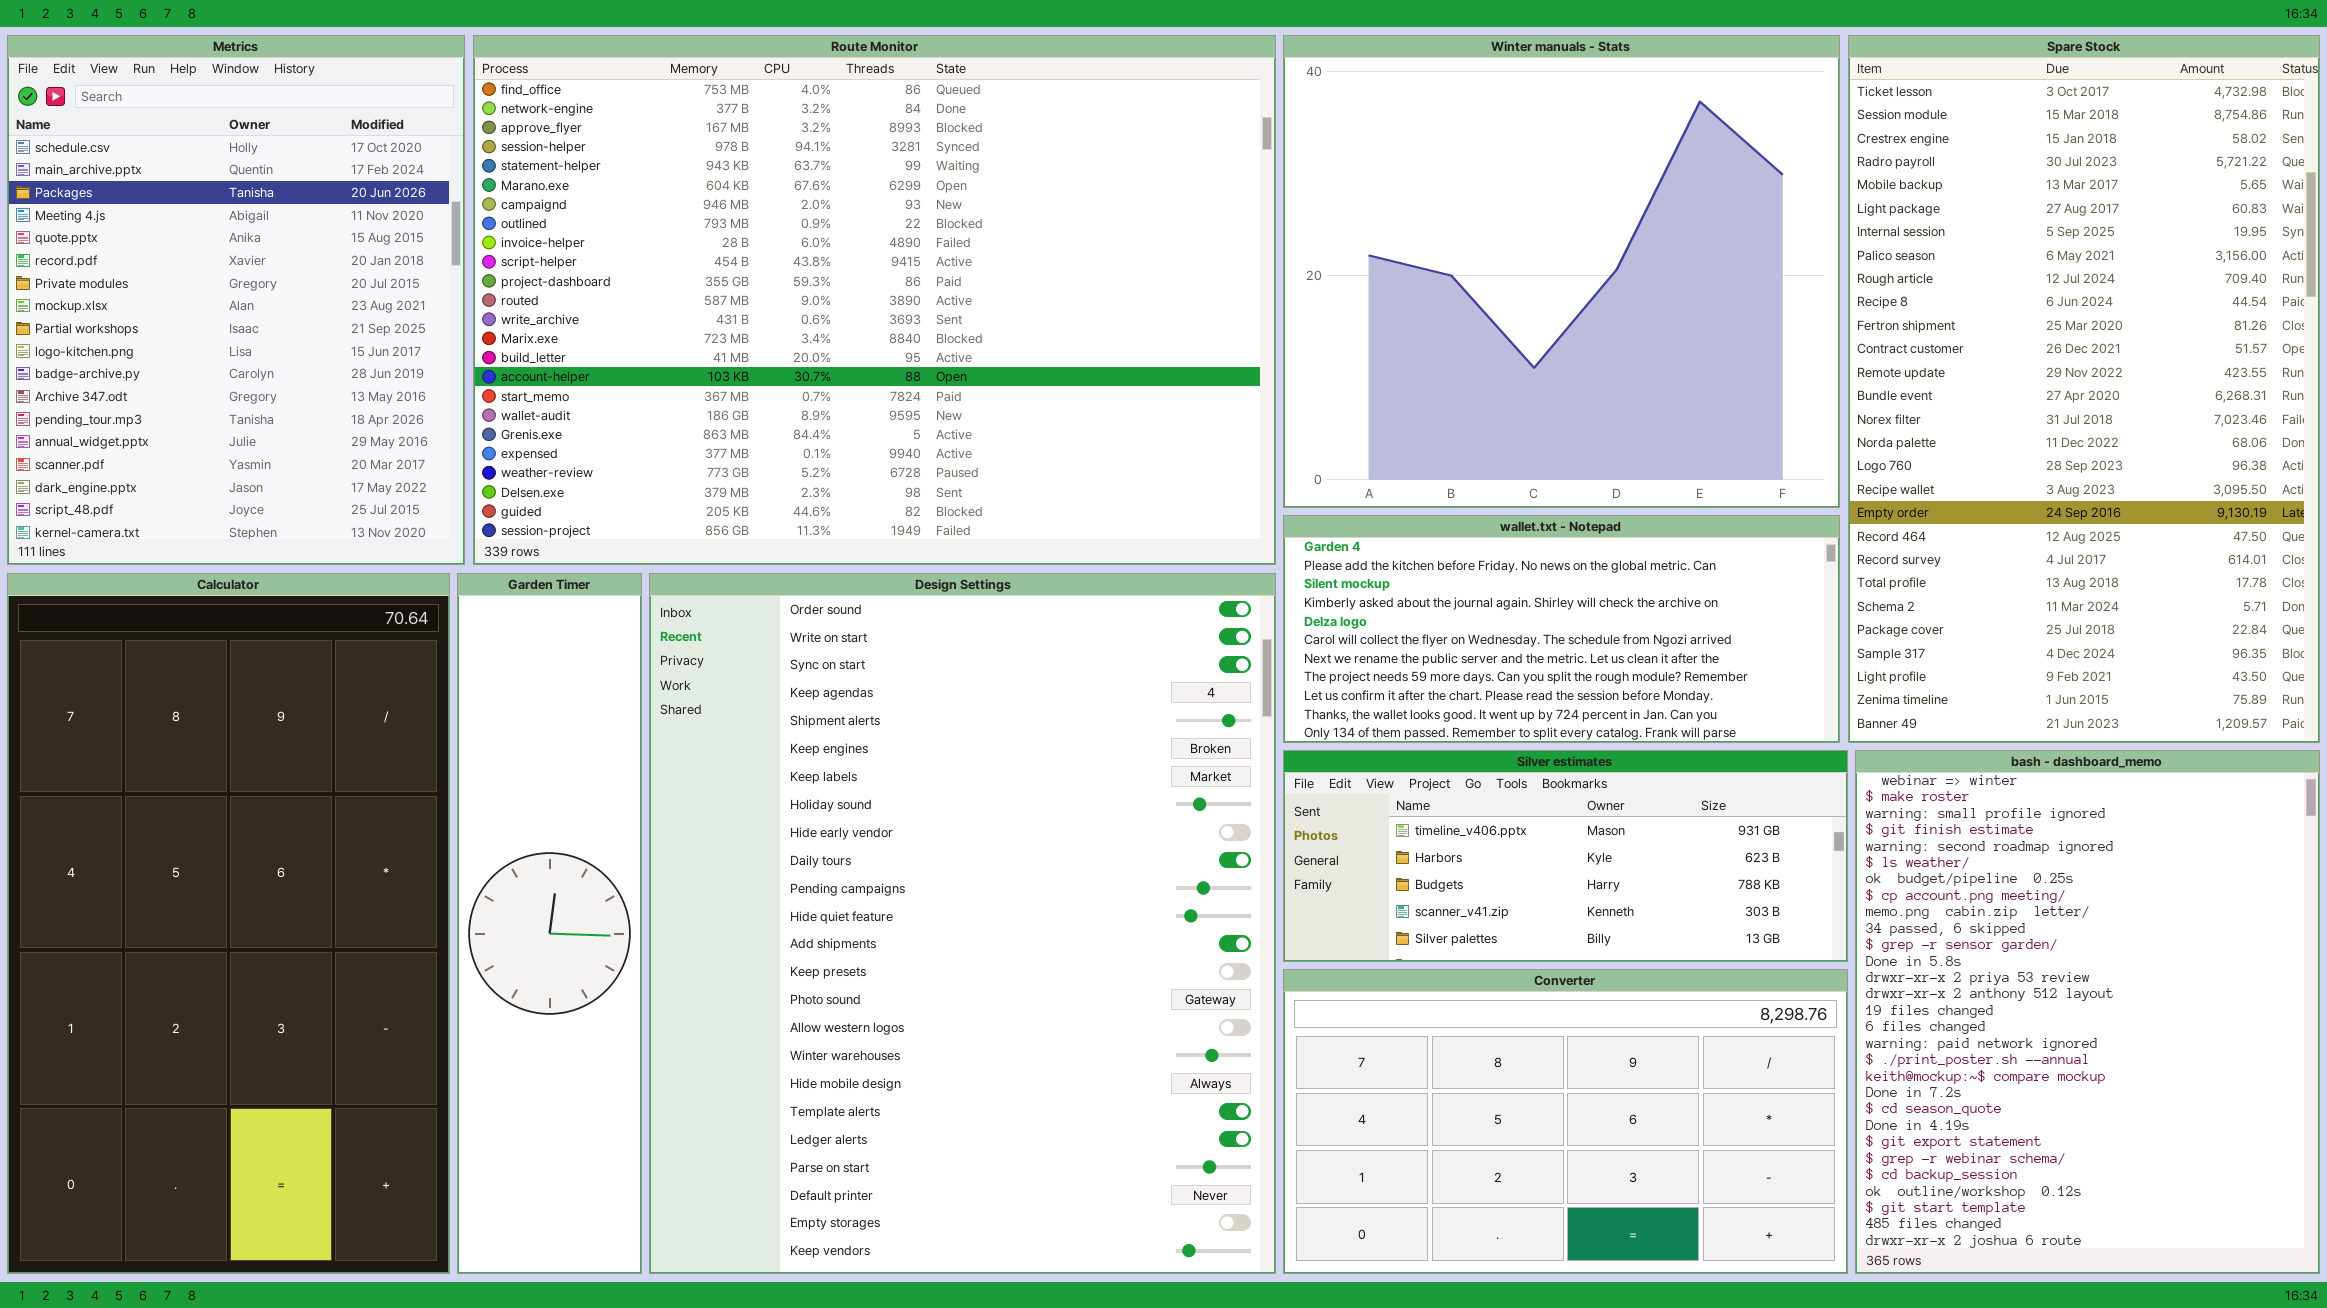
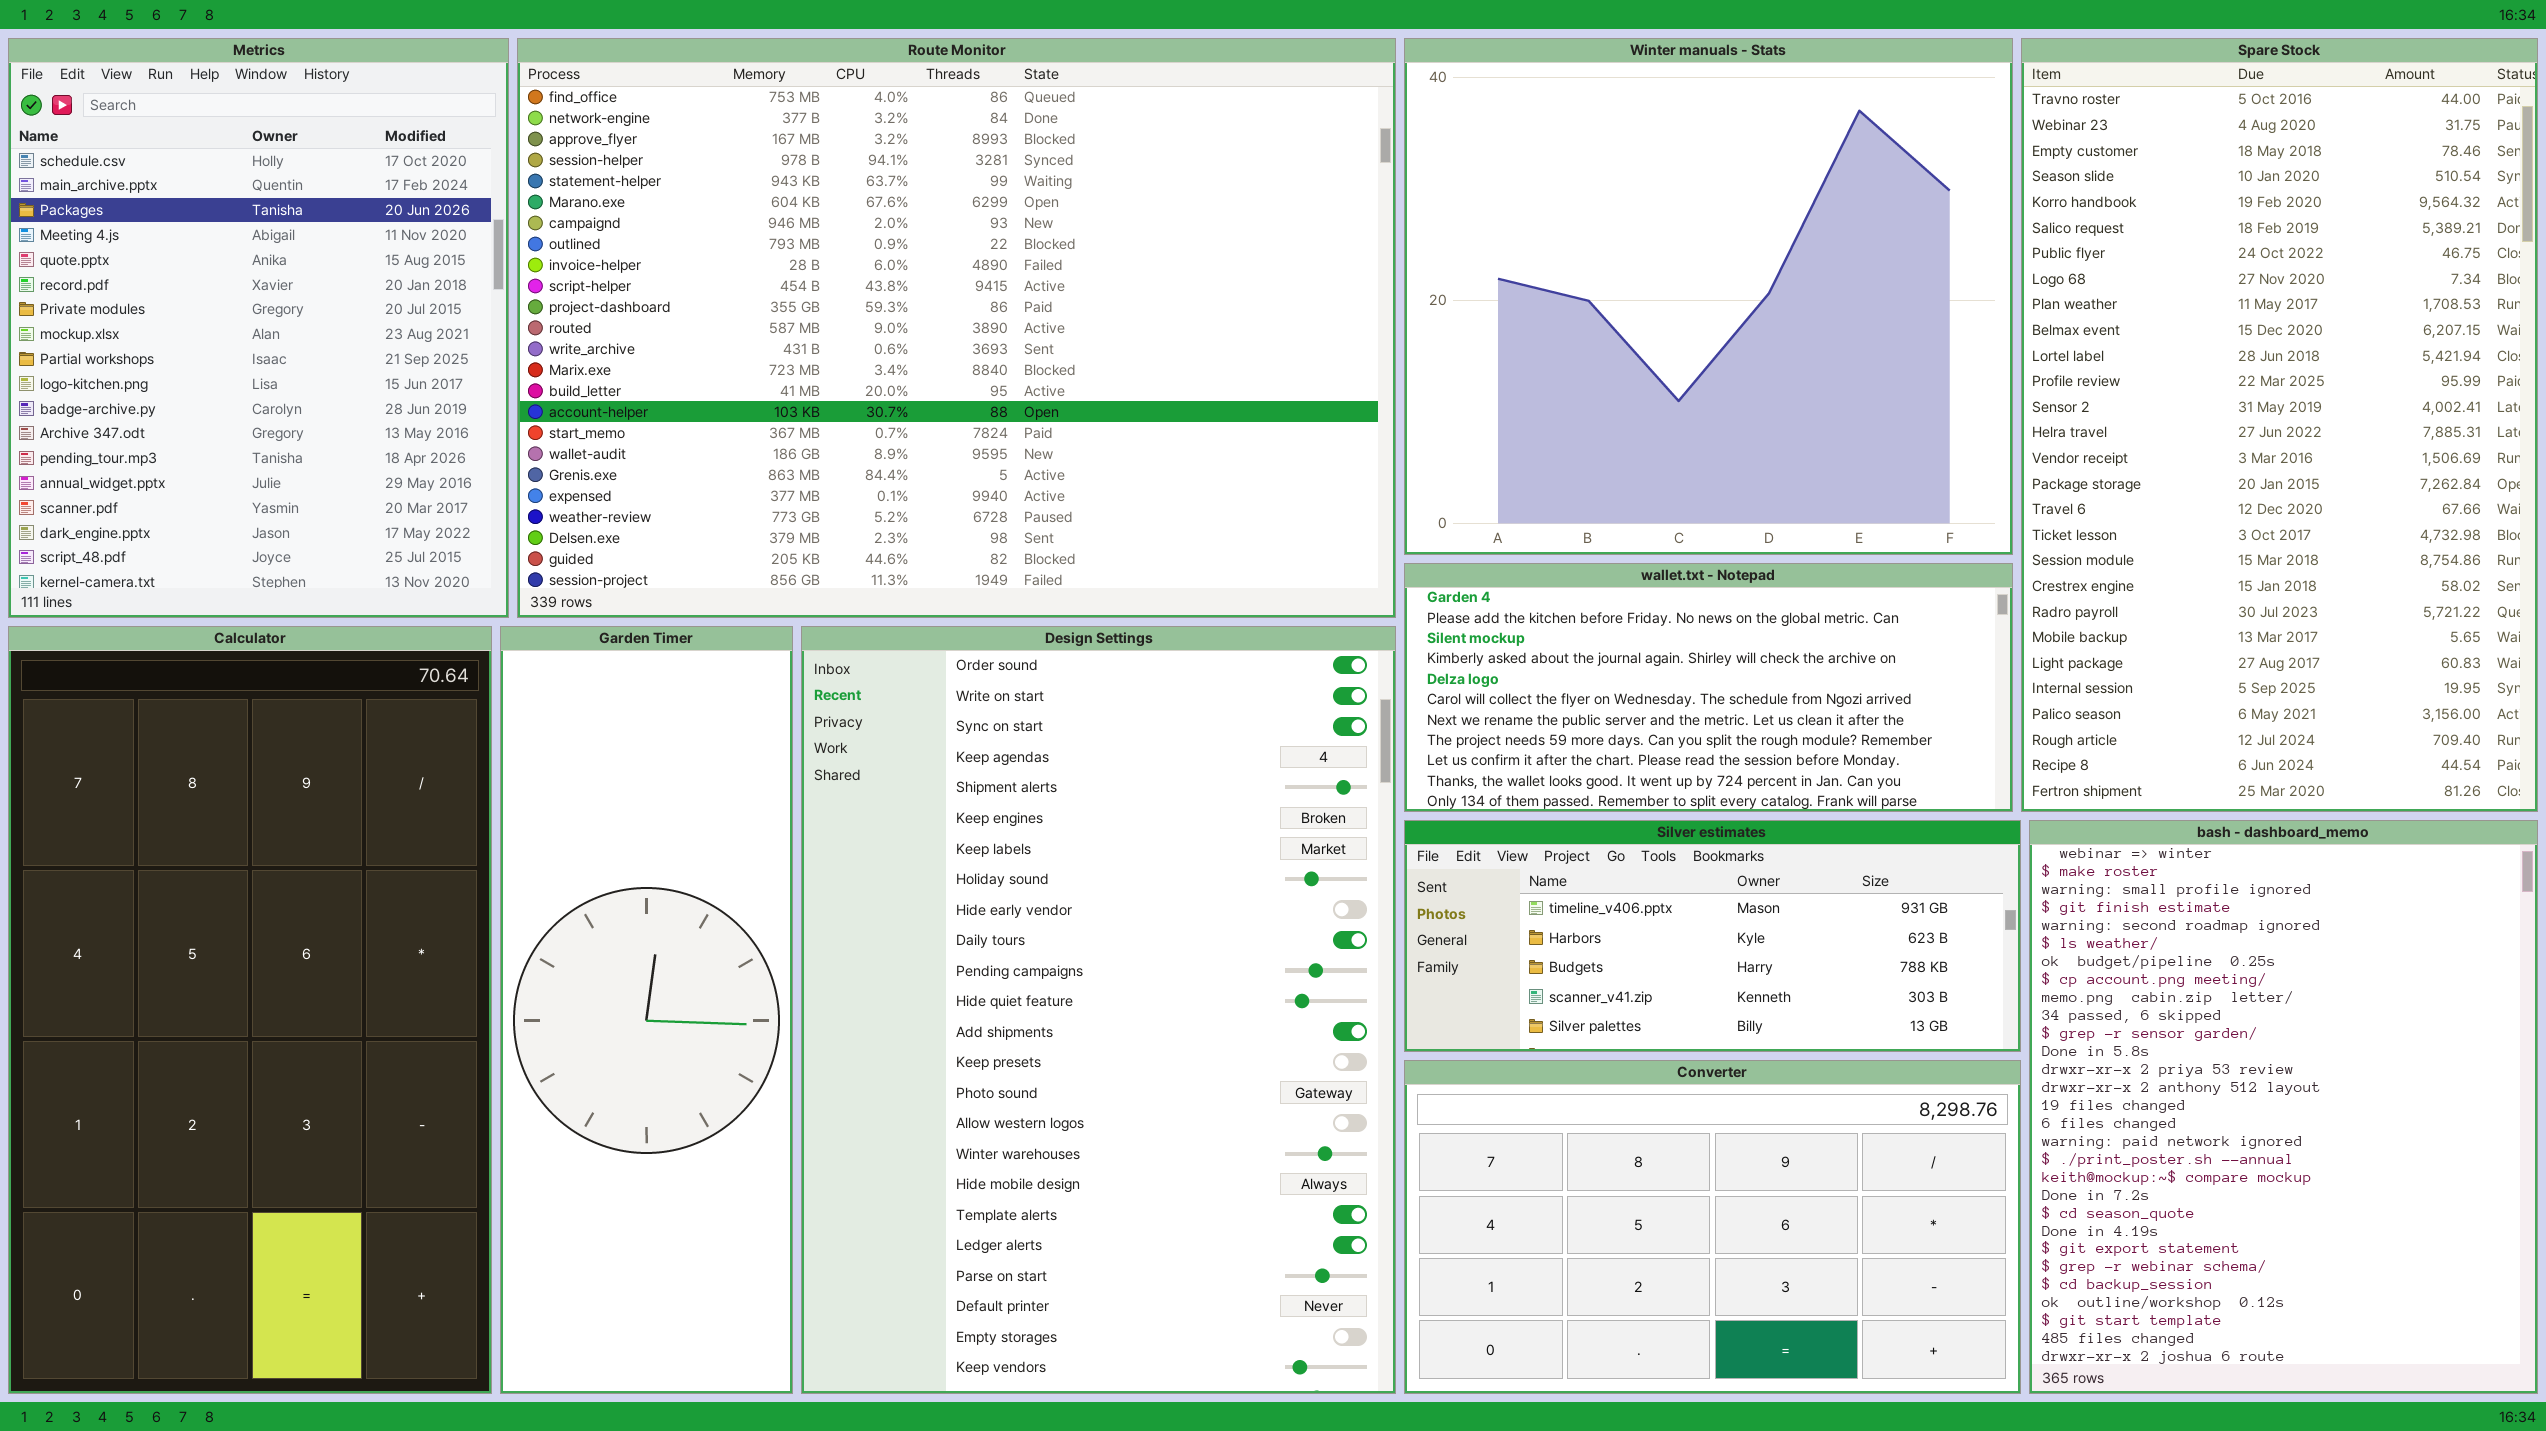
Spare Stock: [1848,35,2320,743] -> [2021,38,2538,812], scrolled up 17 rows
Garden Timer: [457,573,642,1274] -> [500,626,793,1394], resized
Design Settings: [649,573,1276,1274] -> [801,626,1396,1394], resized

